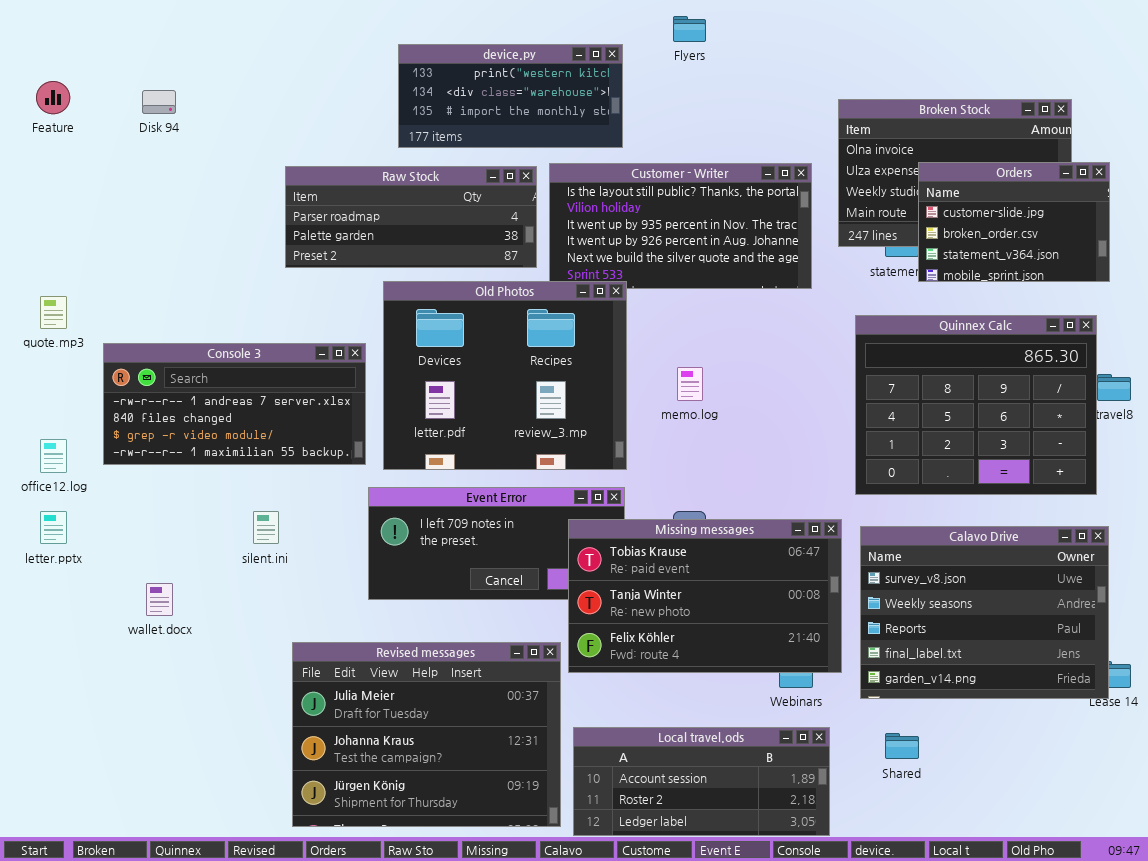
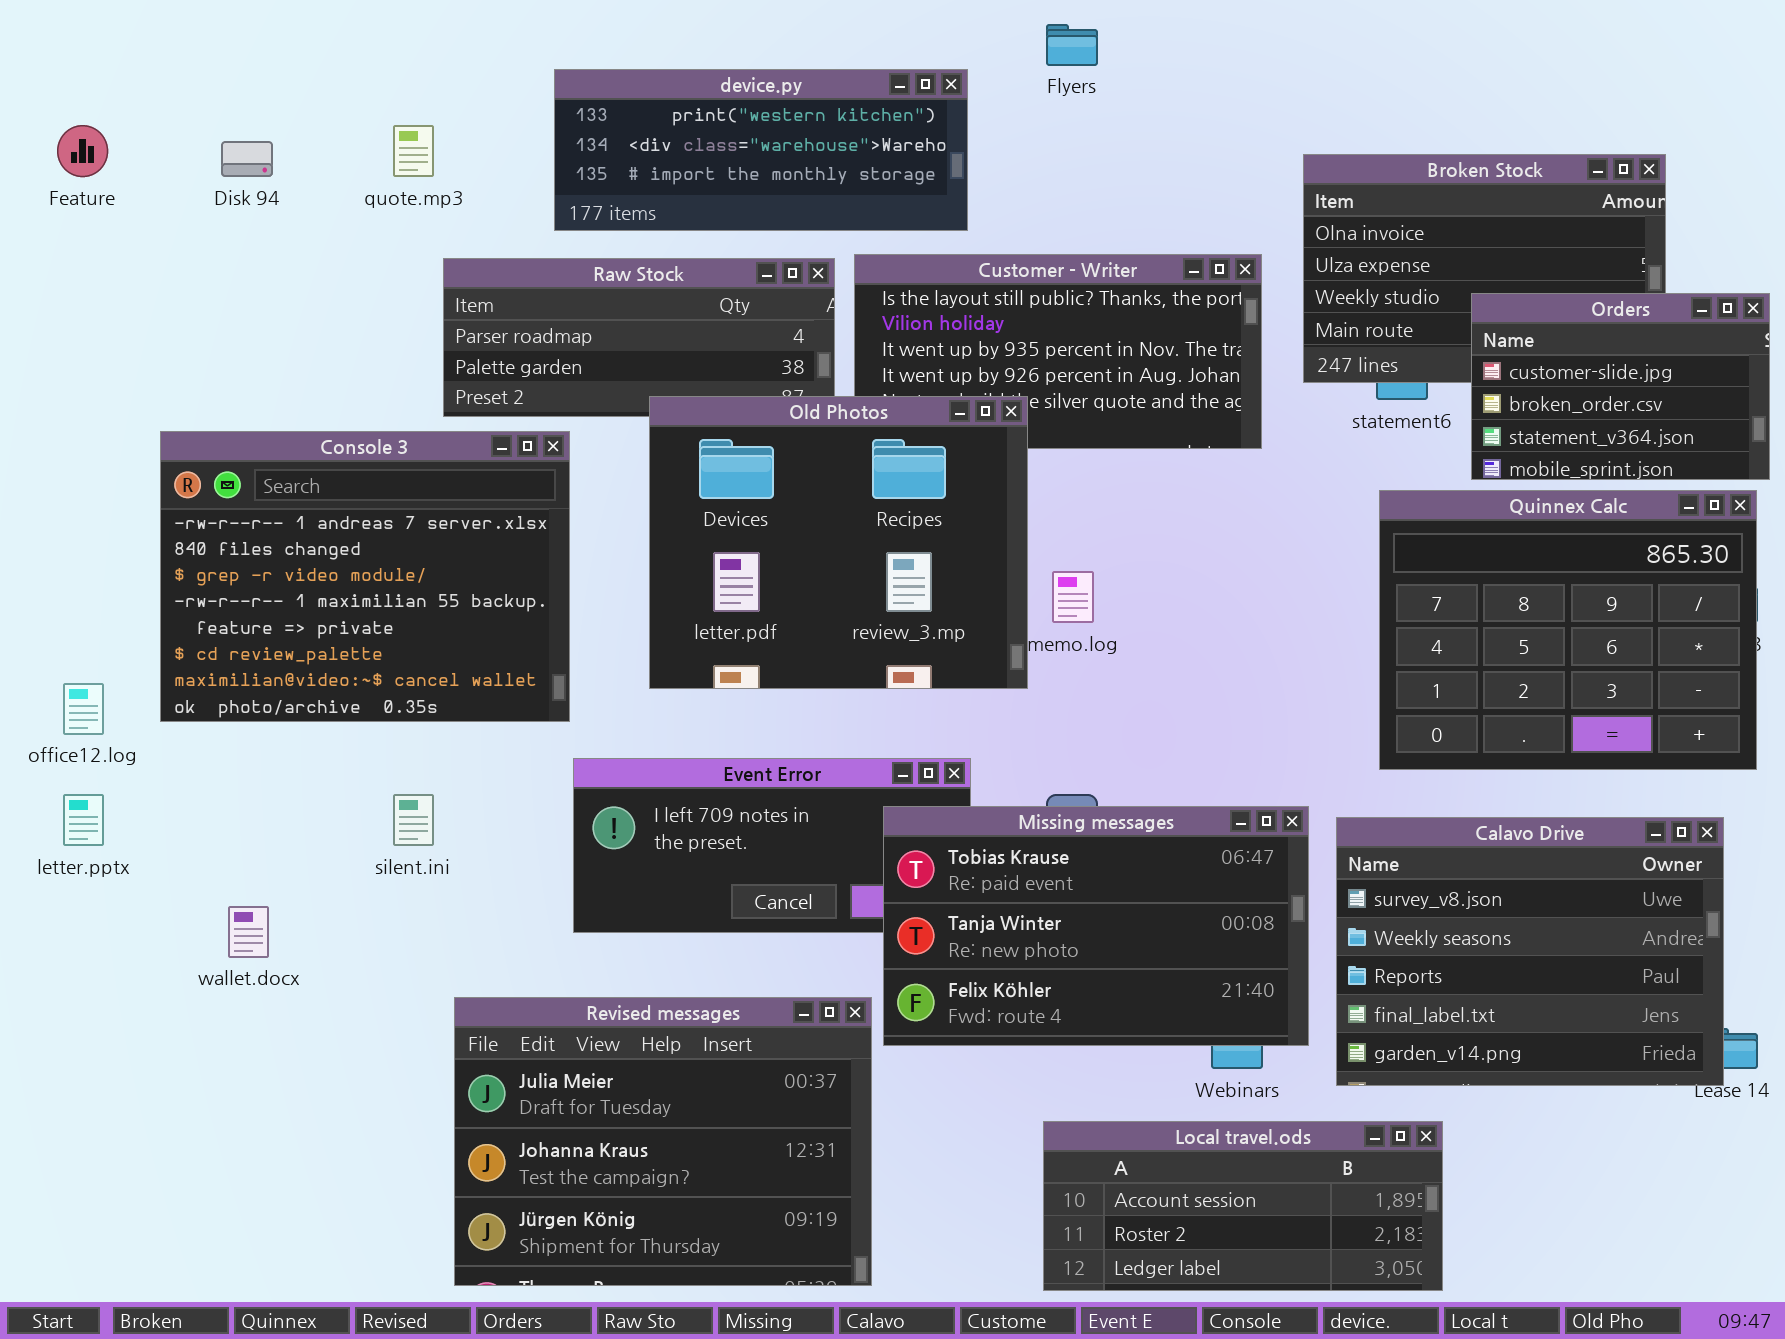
device.py: [398,44,623,148] -> [554,69,968,231], resized
Orders: [918,162,1110,282] -> [1471,293,1770,480], moved
Old Photos: [383,281,627,470] -> [649,396,1028,689], moved
quote.mp3: [40,296,67,329] -> [393,125,434,177], moved
Quinnex Calc: [855,315,1097,495] -> [1379,490,1757,770], moved
Console 3: [103,343,366,465] -> [160,431,570,722], resized
Local travel.ods: [573,727,830,836] -> [1043,1121,1443,1291], moved

